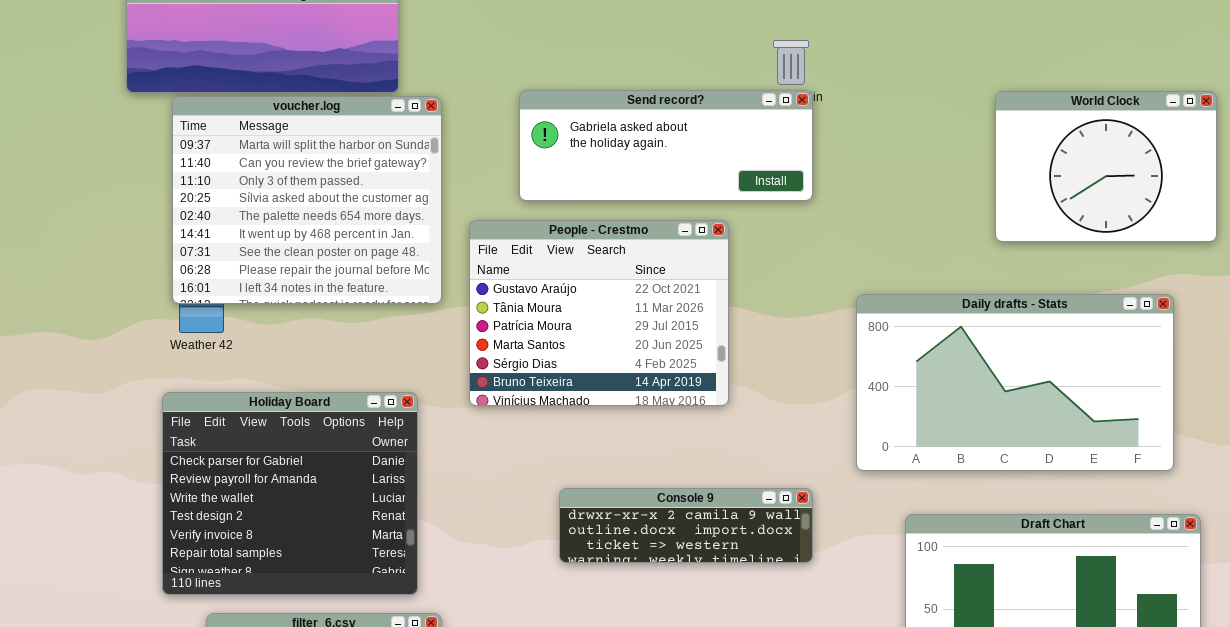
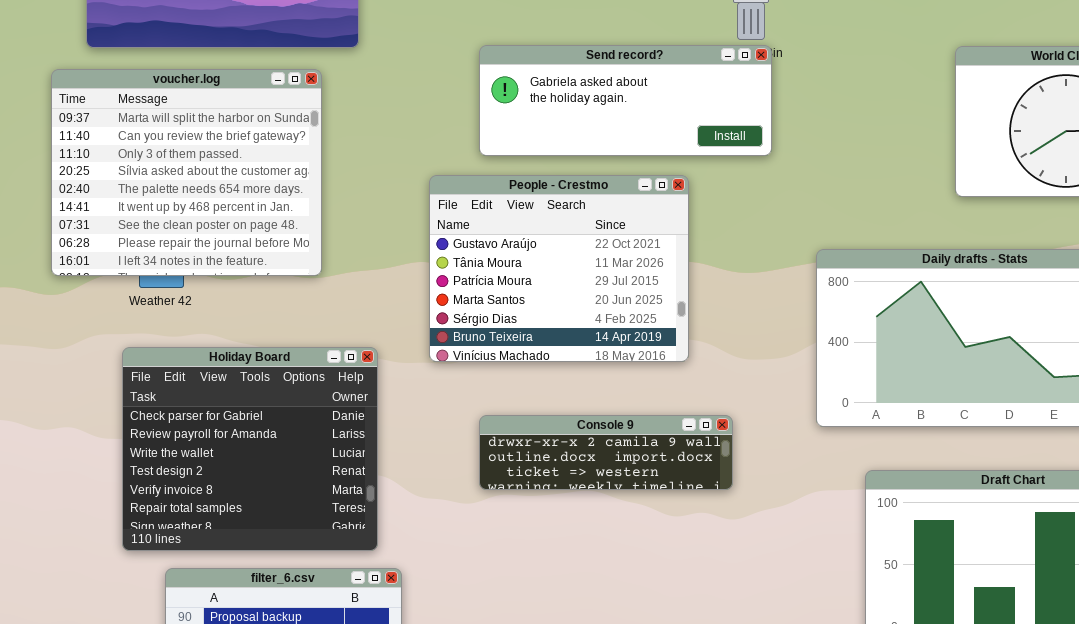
voucher.log: [172,96,442,304] -> [51,69,322,276], moved
Console 9: [559,488,813,563] -> [479,415,733,490], moved

